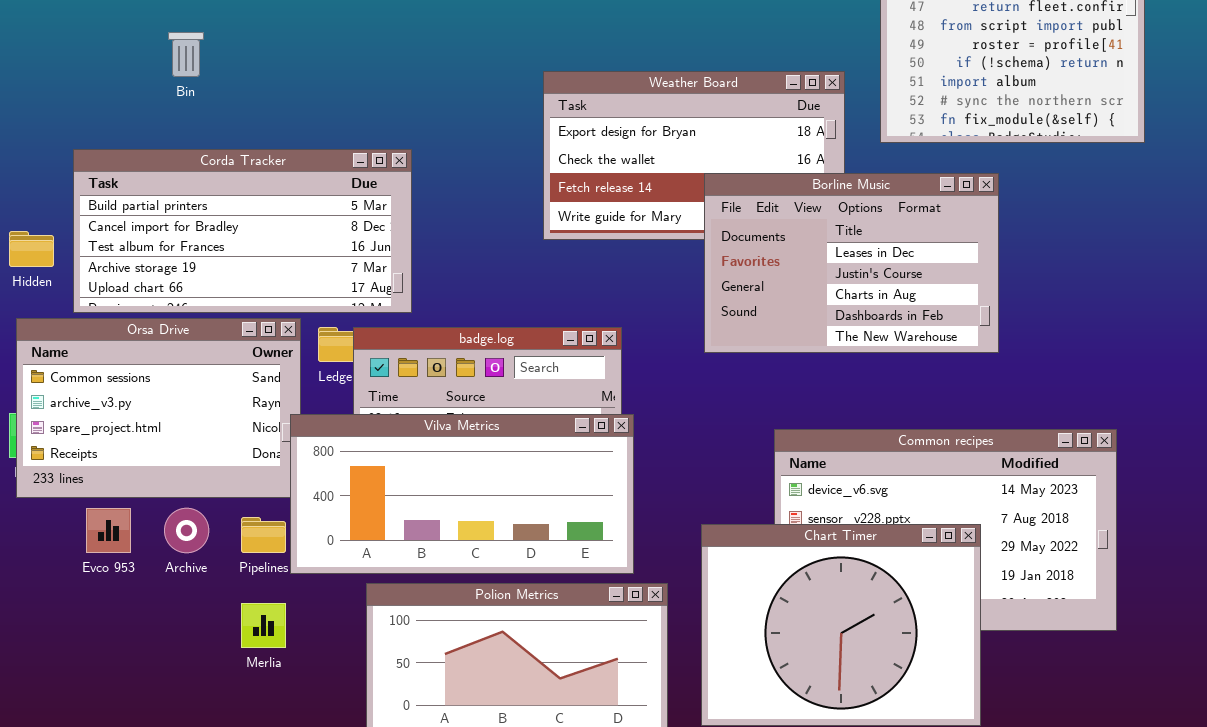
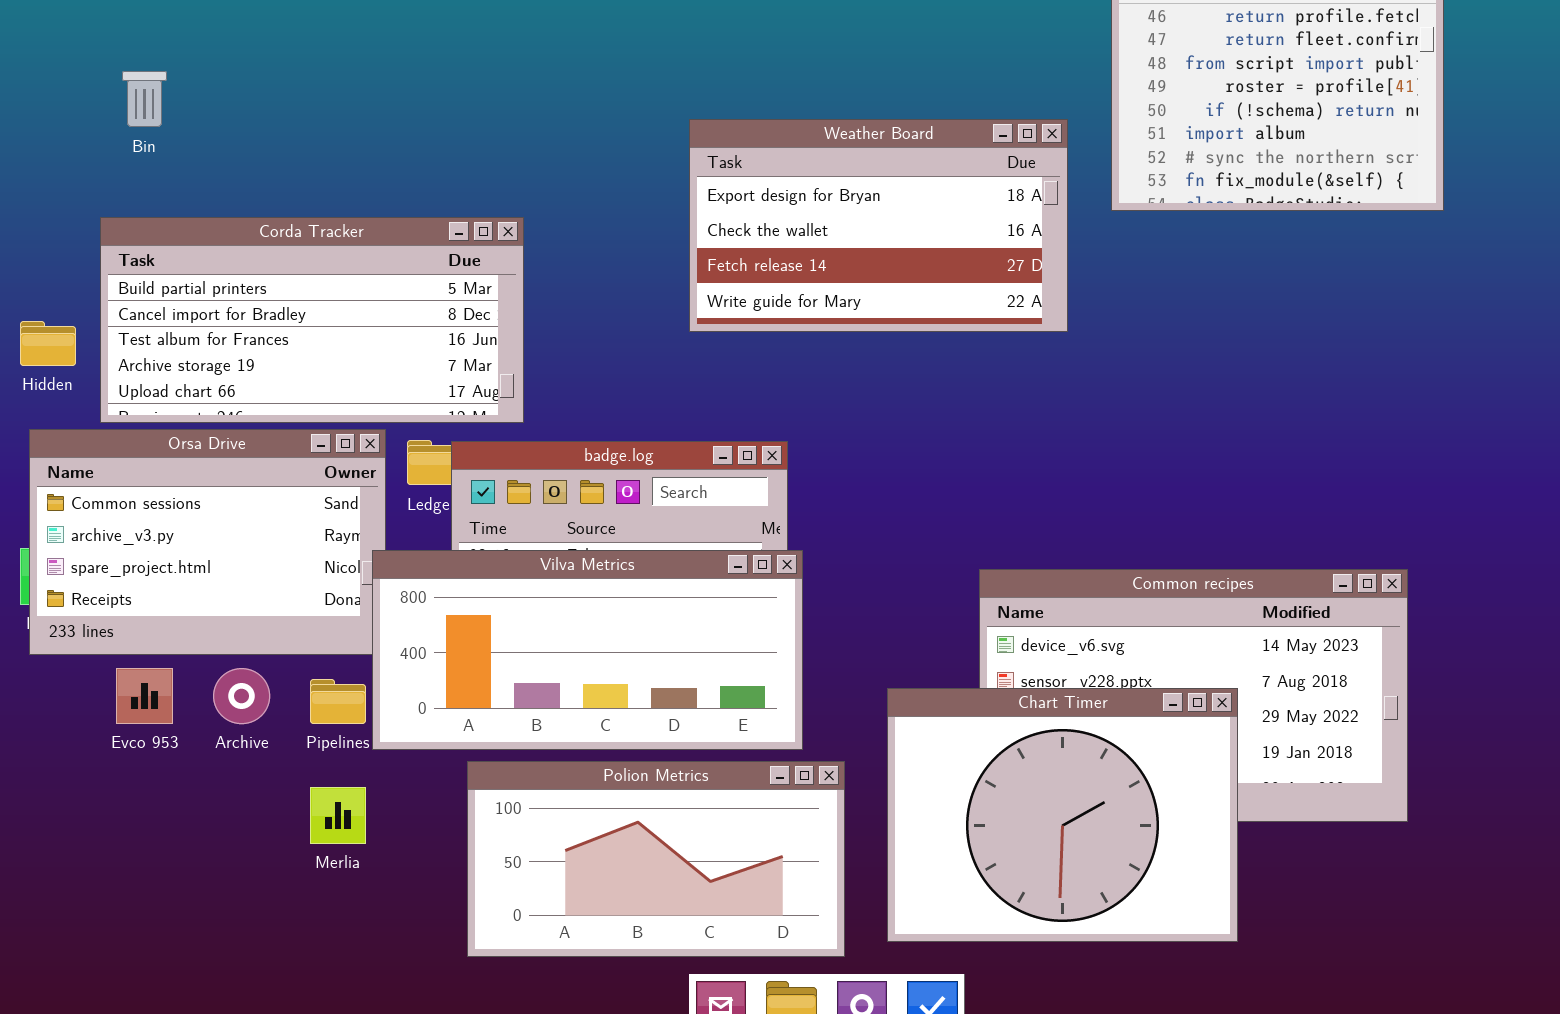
Bin: [168,32,204,77] -> [122,71,167,127], moved
Borline Music: [704,173,999,353] -> none, closed

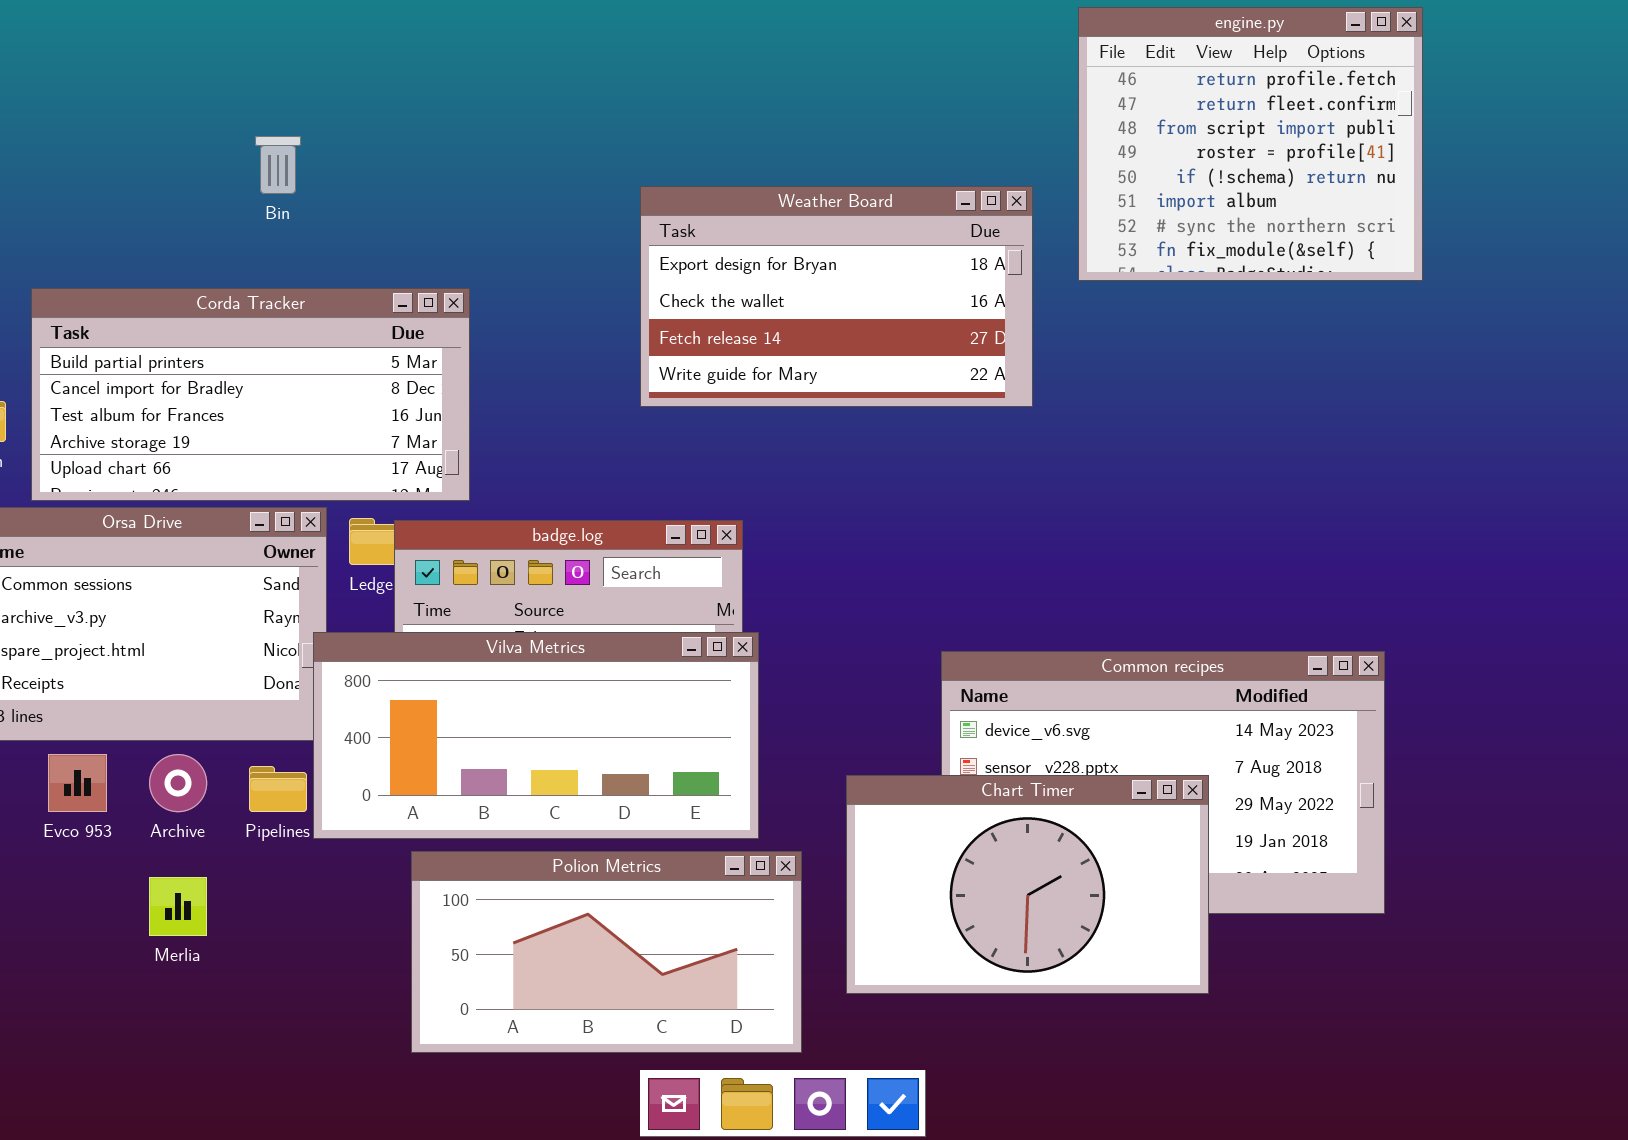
Bin: [122,71,167,127] -> [255,136,301,194], moved
Chart Timer: [887,688,1238,942] -> [846,775,1209,994], resized
Merlia: [310,787,366,844] -> [149,877,207,936], moved

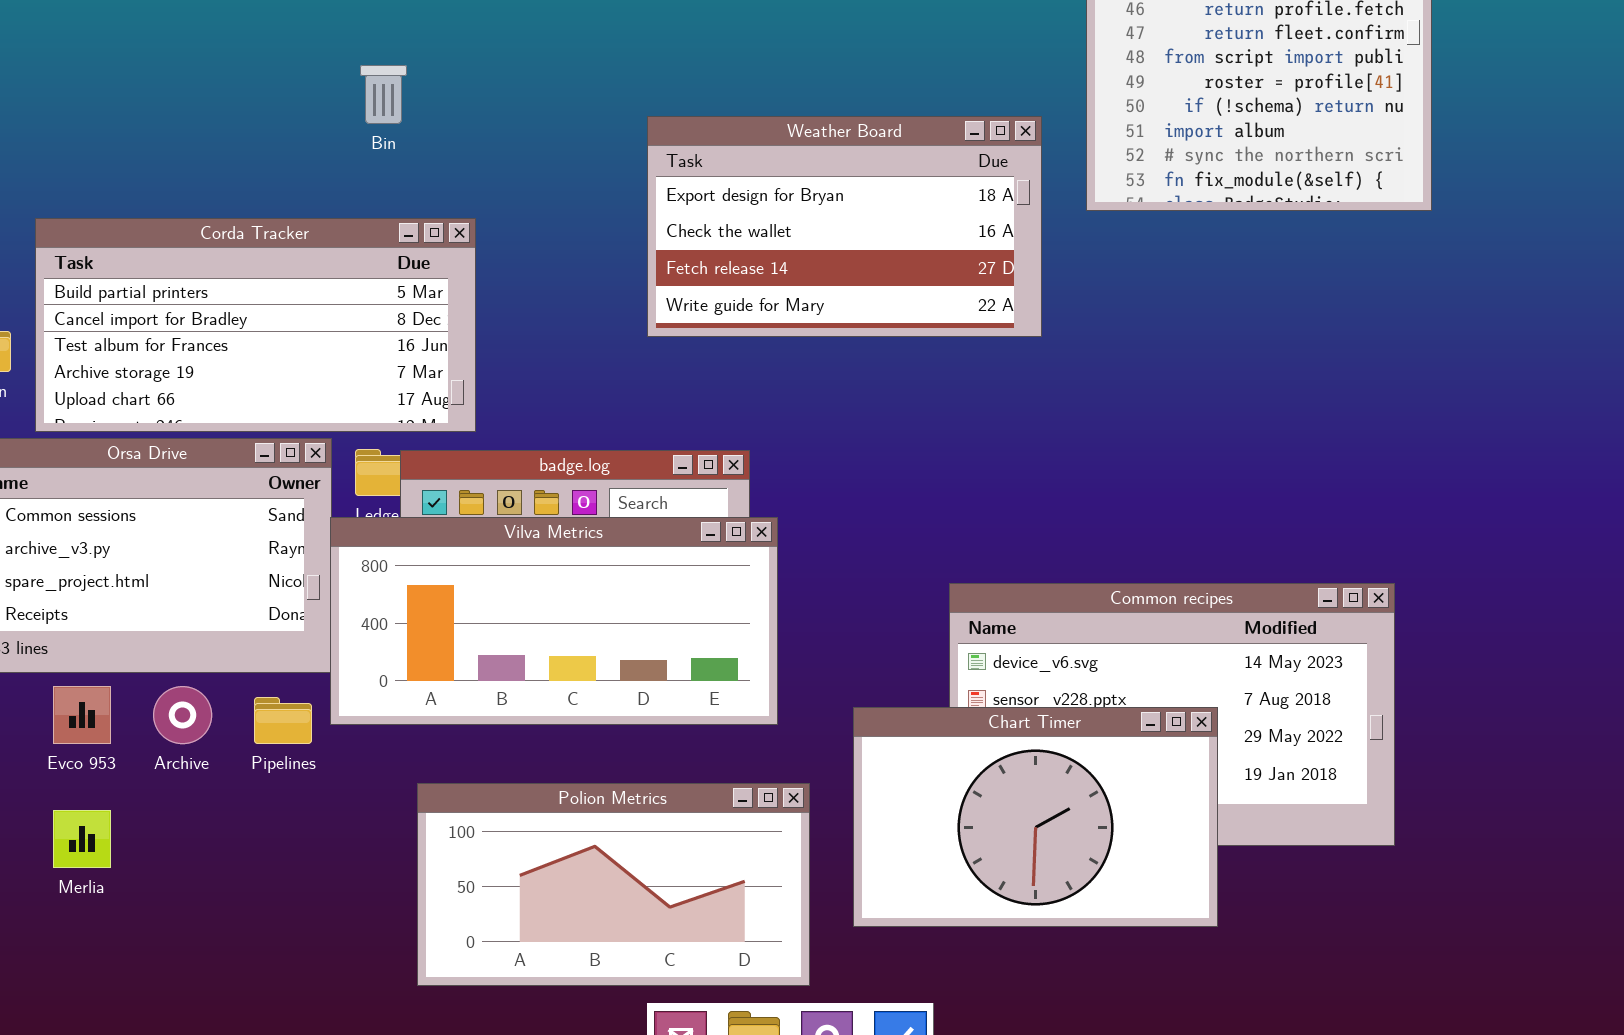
Bin: [255,136,301,194] -> [360,65,407,124], moved
Vilva Metrics: [313,632,759,839] -> [330,517,778,725], moved
Merlia: [149,877,207,936] -> [53,810,111,868], moved

